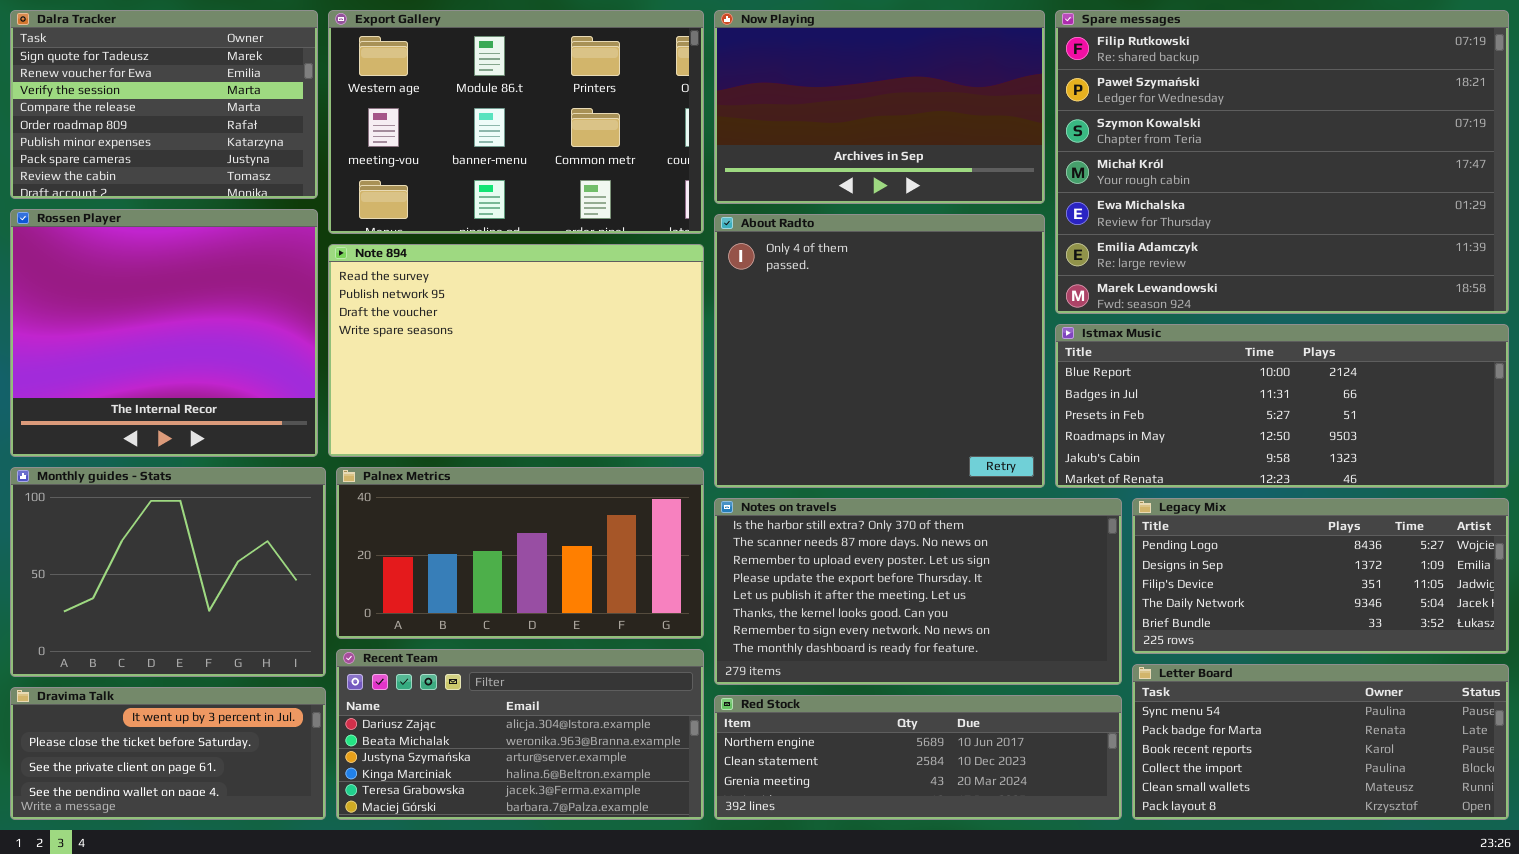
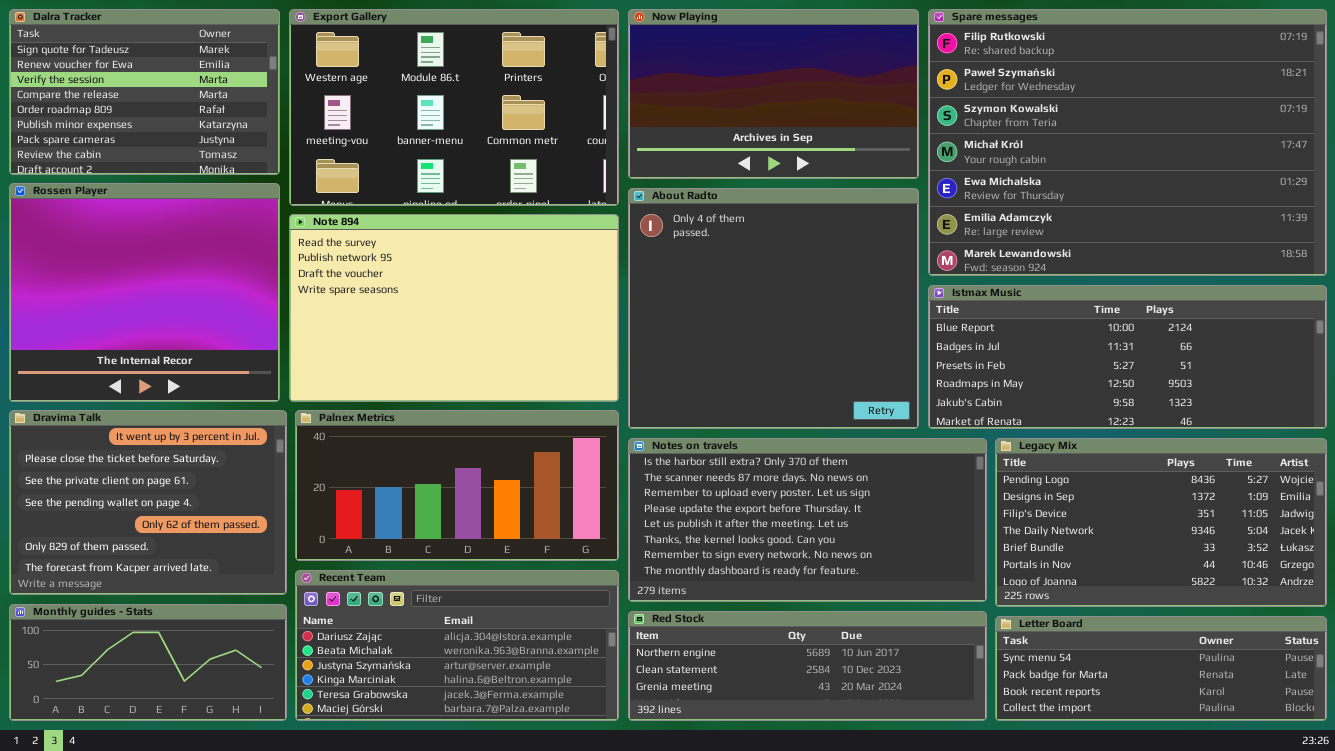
Monthly guides - Stats: [10,467,326,677] -> [9,604,287,721], moved, resized
Legacy Mix: [1132,498,1509,654] -> [995,438,1327,607], resized
Letter Board: [1132,664,1509,820] -> [995,616,1327,721], resized
Dravima Talk: [10,687,326,820] -> [9,410,287,595], moved, resized

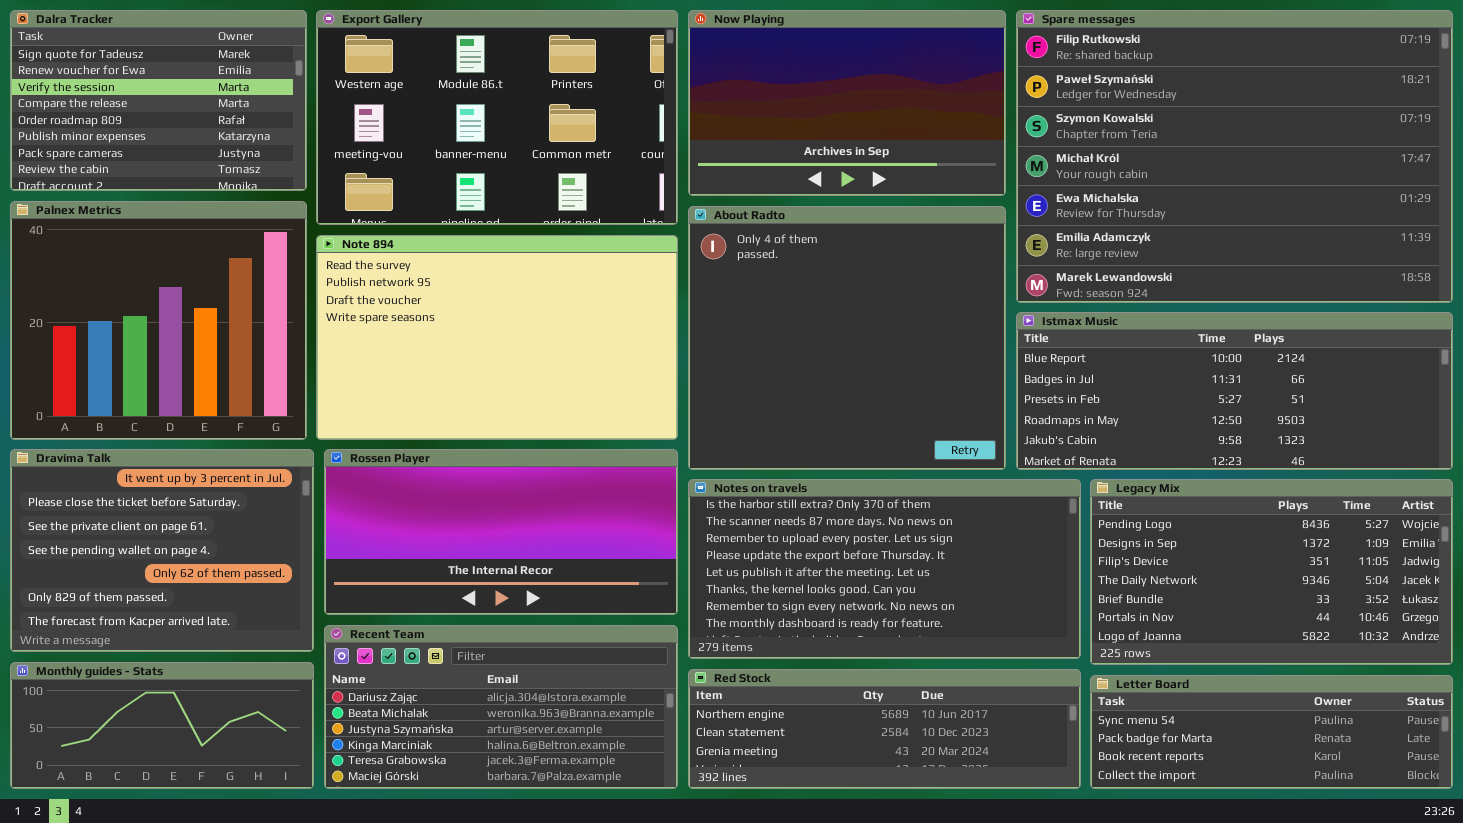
Rossen Player: [9,183,280,402] -> [324,449,678,615], moved, resized
Palnex Metrics: [295,410,619,561] -> [10,201,307,440], moved, resized

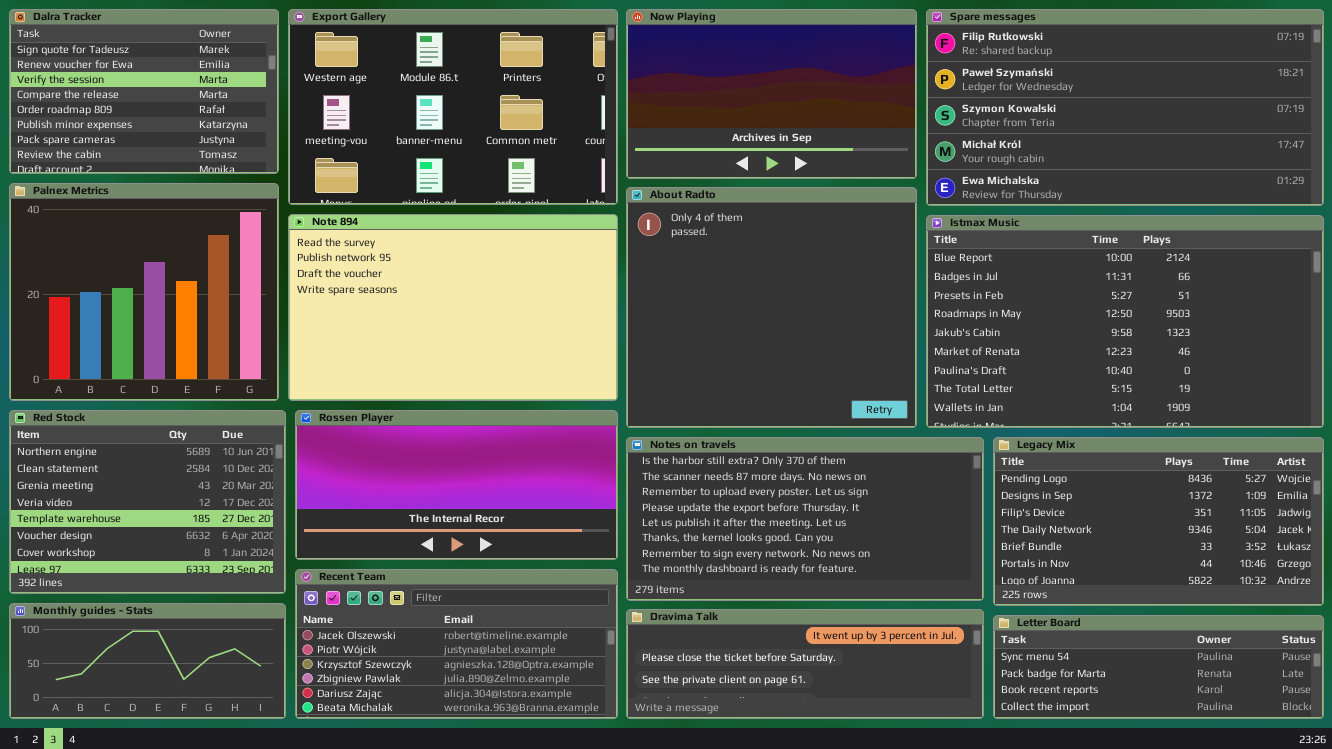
Spare messages: [1016,10,1453,303] -> [926,9,1324,206], resized
Istmax Music: [1016,312,1453,470] -> [926,215,1324,428], resized
Dravima Talk: [10,449,314,652] -> [626,609,984,719], moved, resized
Recent Team: [324,625,678,789] -> [295,569,618,719], scrolled up 4 rows
Red Stock: [688,669,1081,789] -> [9,410,286,594], moved, resized

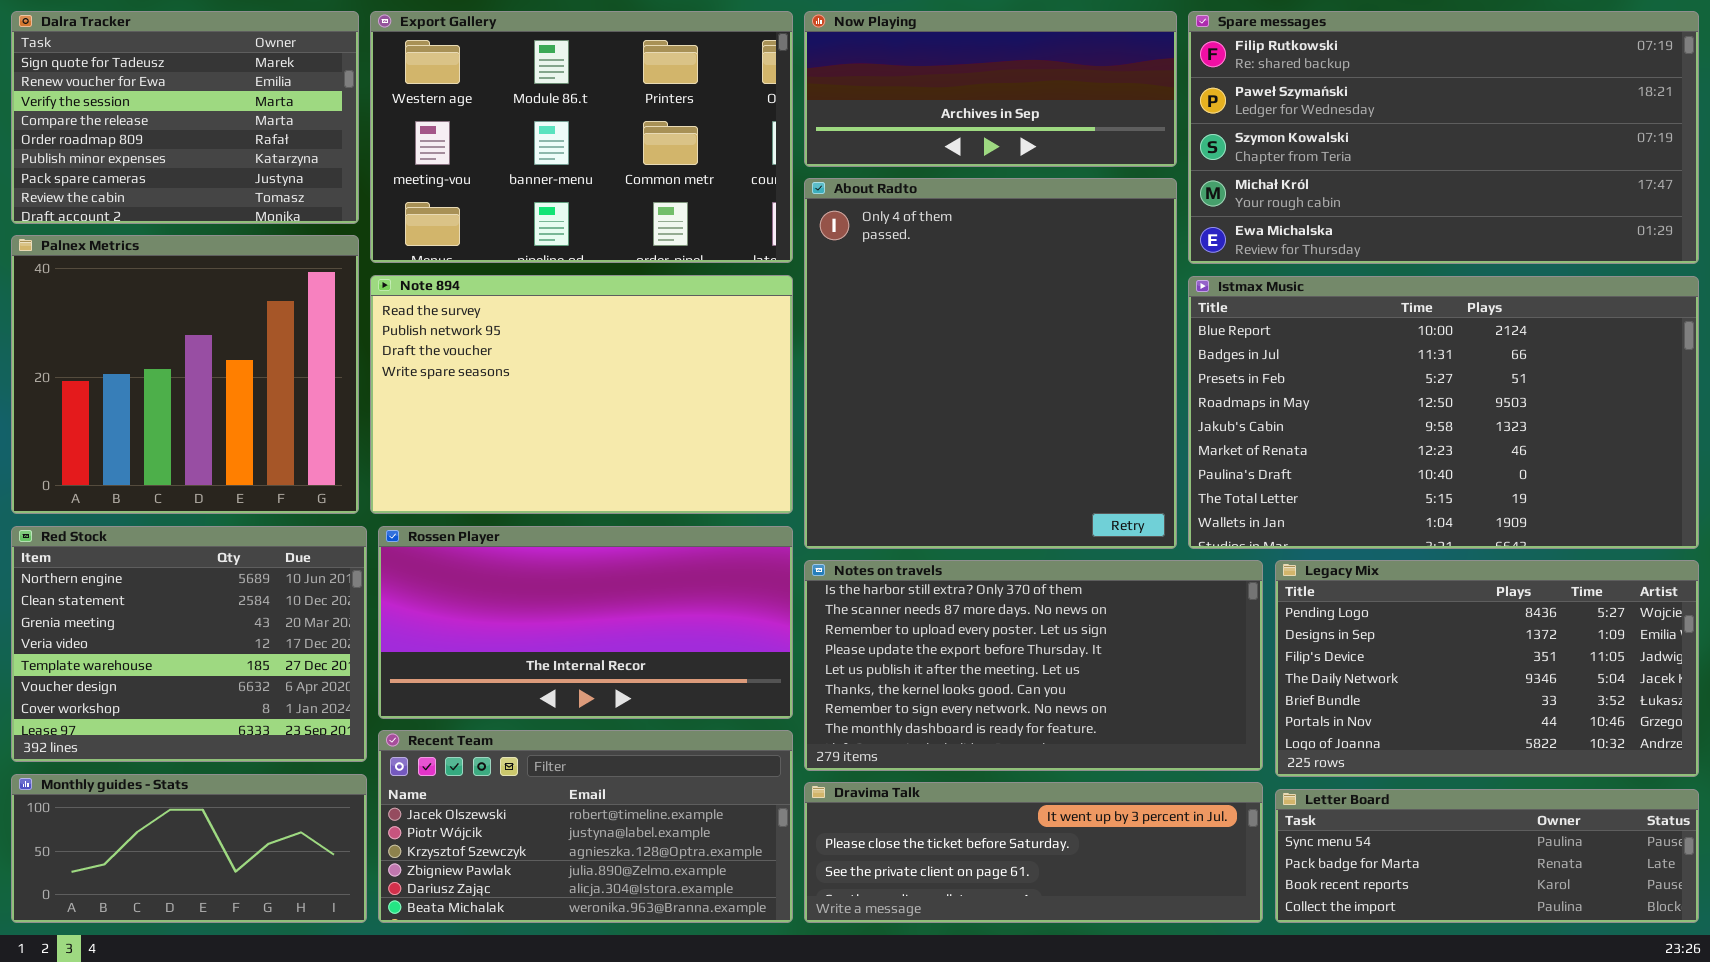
Now Playing: [626,9,917,179] -> [804,11,1177,167], resized
About Radto: [626,187,917,428] -> [804,178,1177,549], resized

